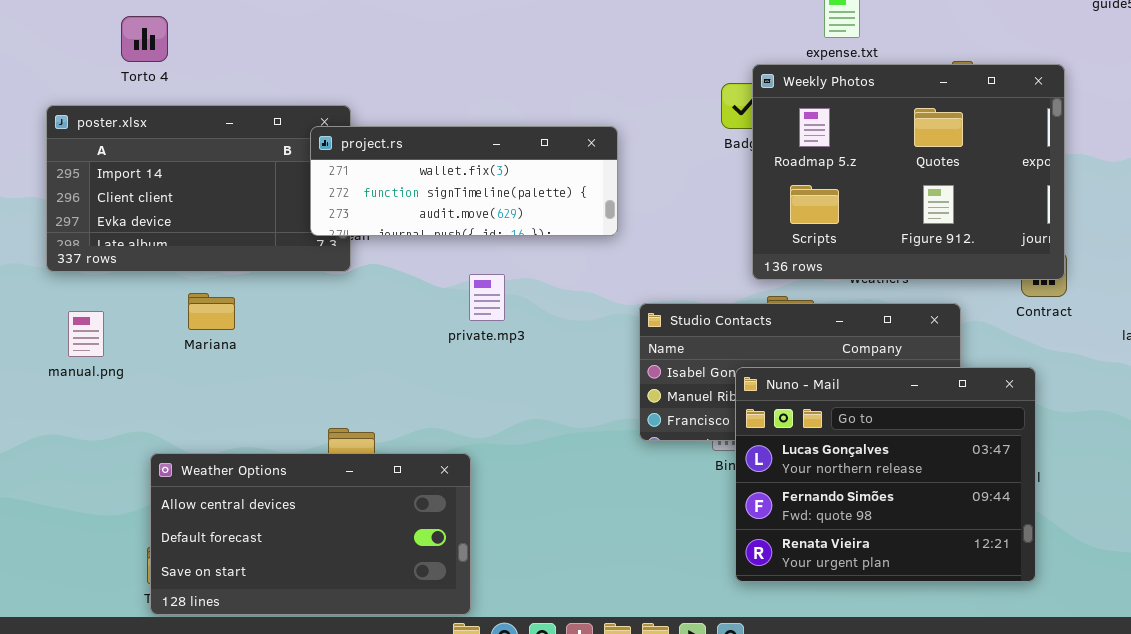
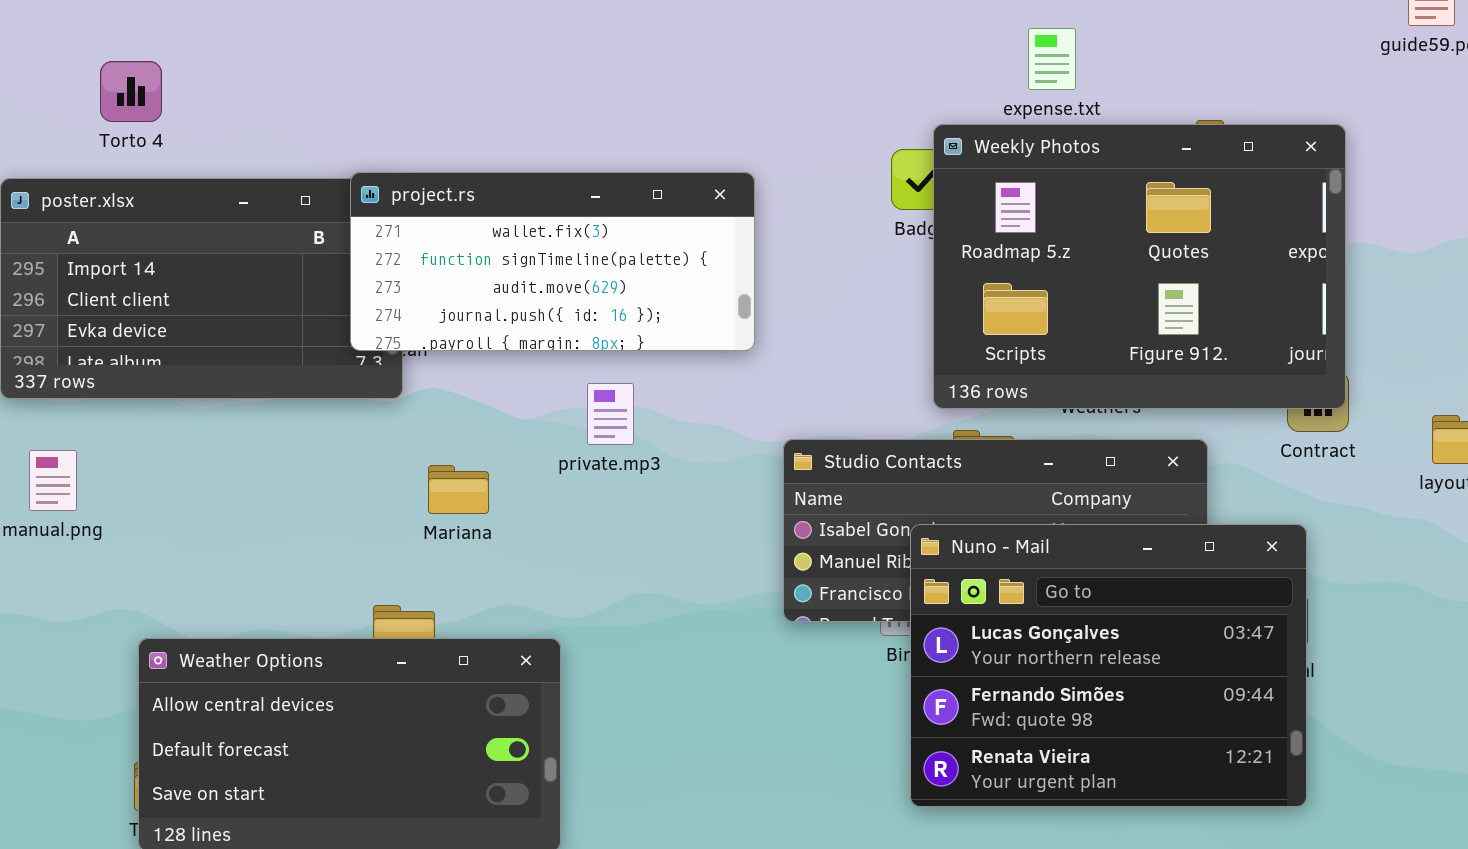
project.rs: [310,126,618,236] -> [350,172,755,351], resized
private.mp3: [469,274,505,321] -> [587,383,634,445], moved
Mariana: [188,293,235,330] -> [428,465,489,514], moved

